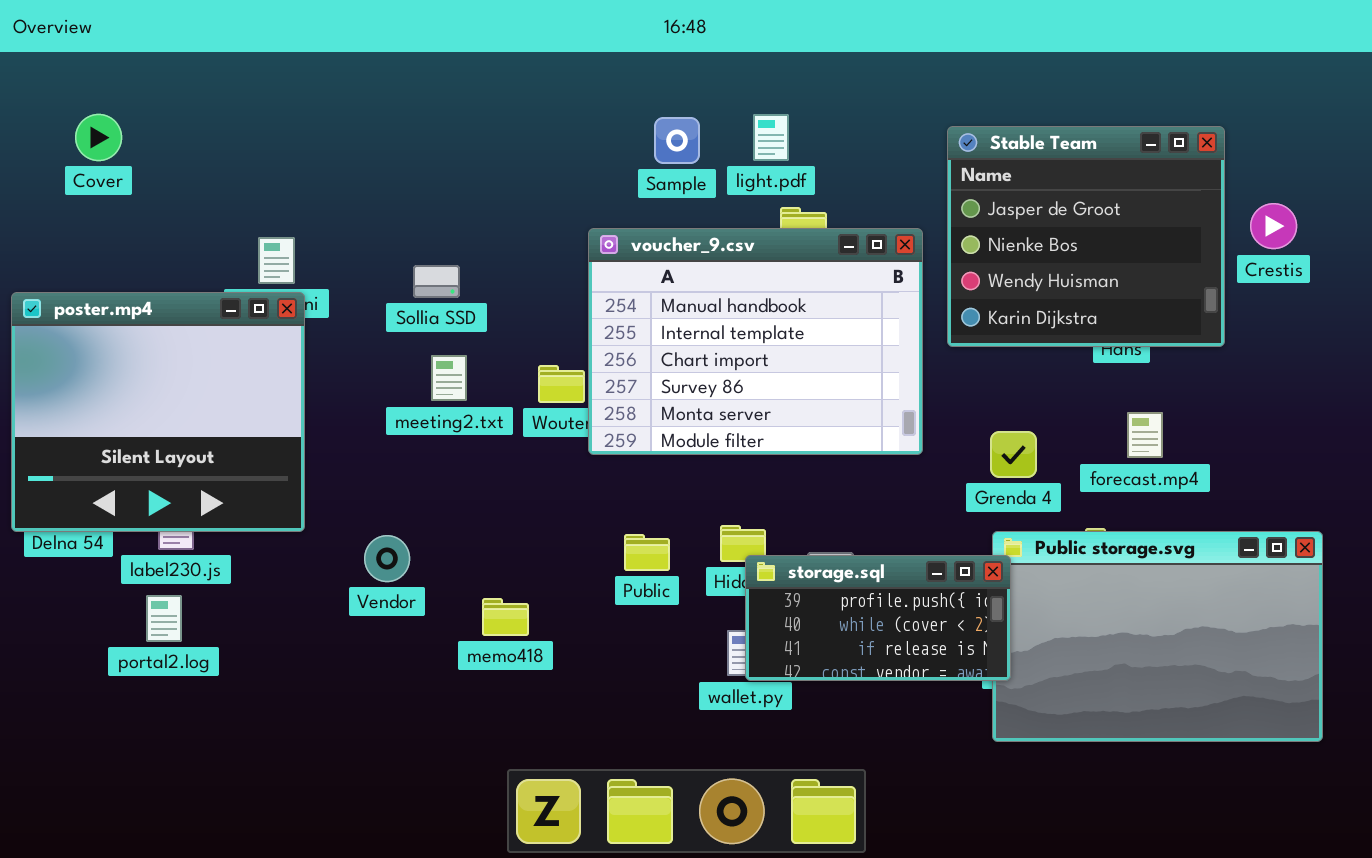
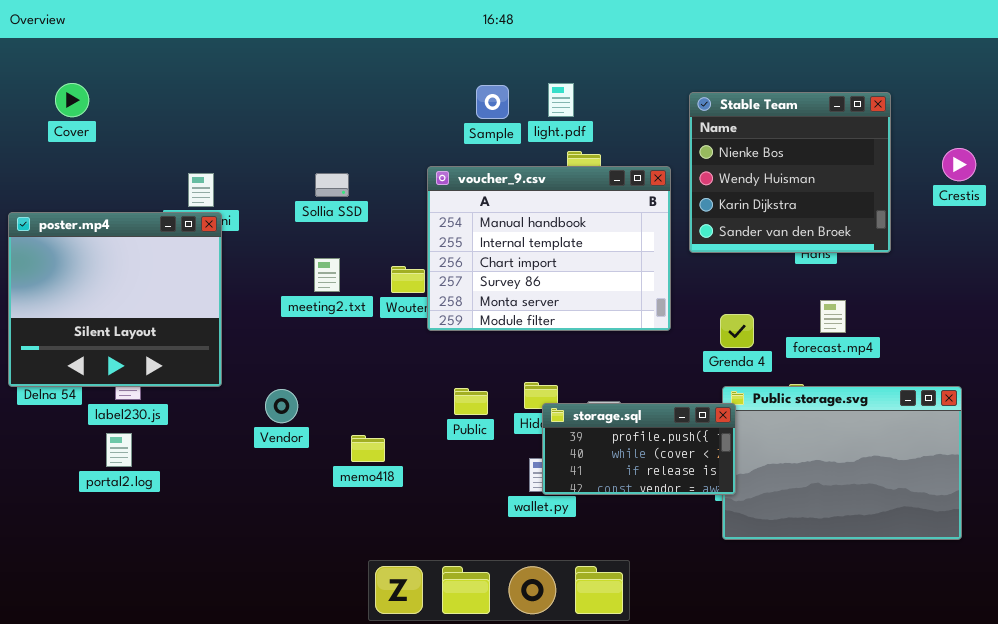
Stable Team: [947,126,1225,347] -> [689,92,891,253], scrolled down 1 row
Crestis: [1250,203,1297,249] -> [942,148,976,181], moved
Sollia SSD: [413,265,460,298] -> [315,173,349,197], moved

